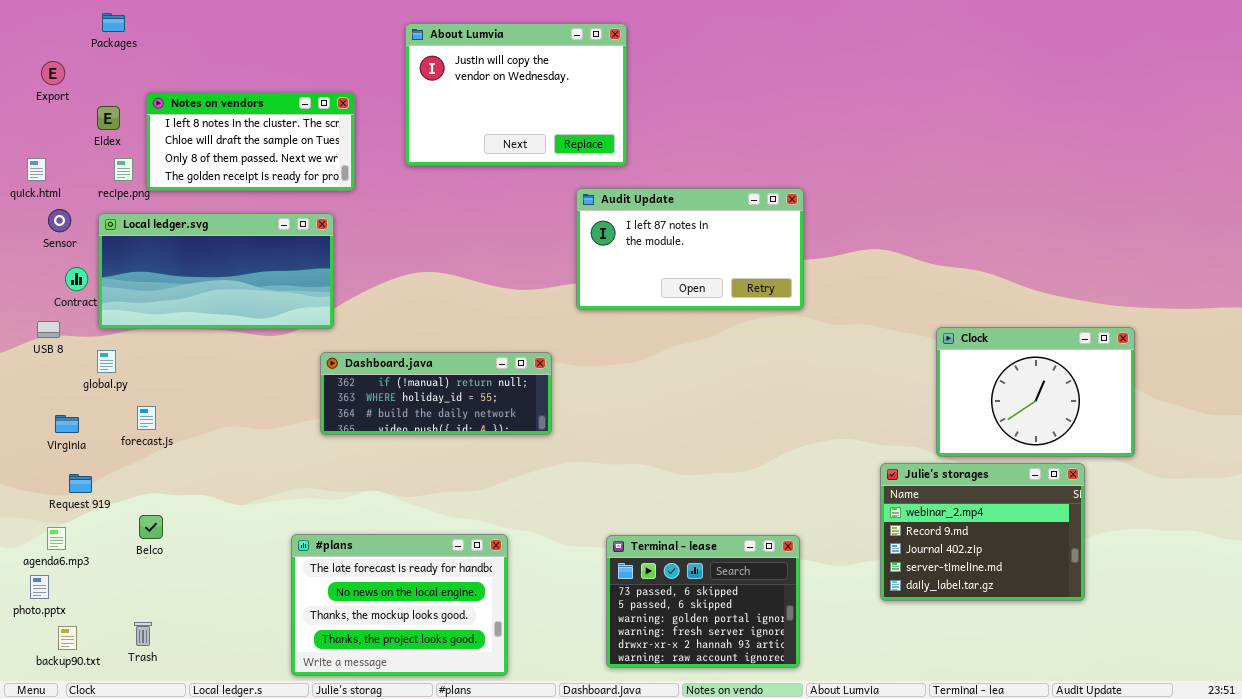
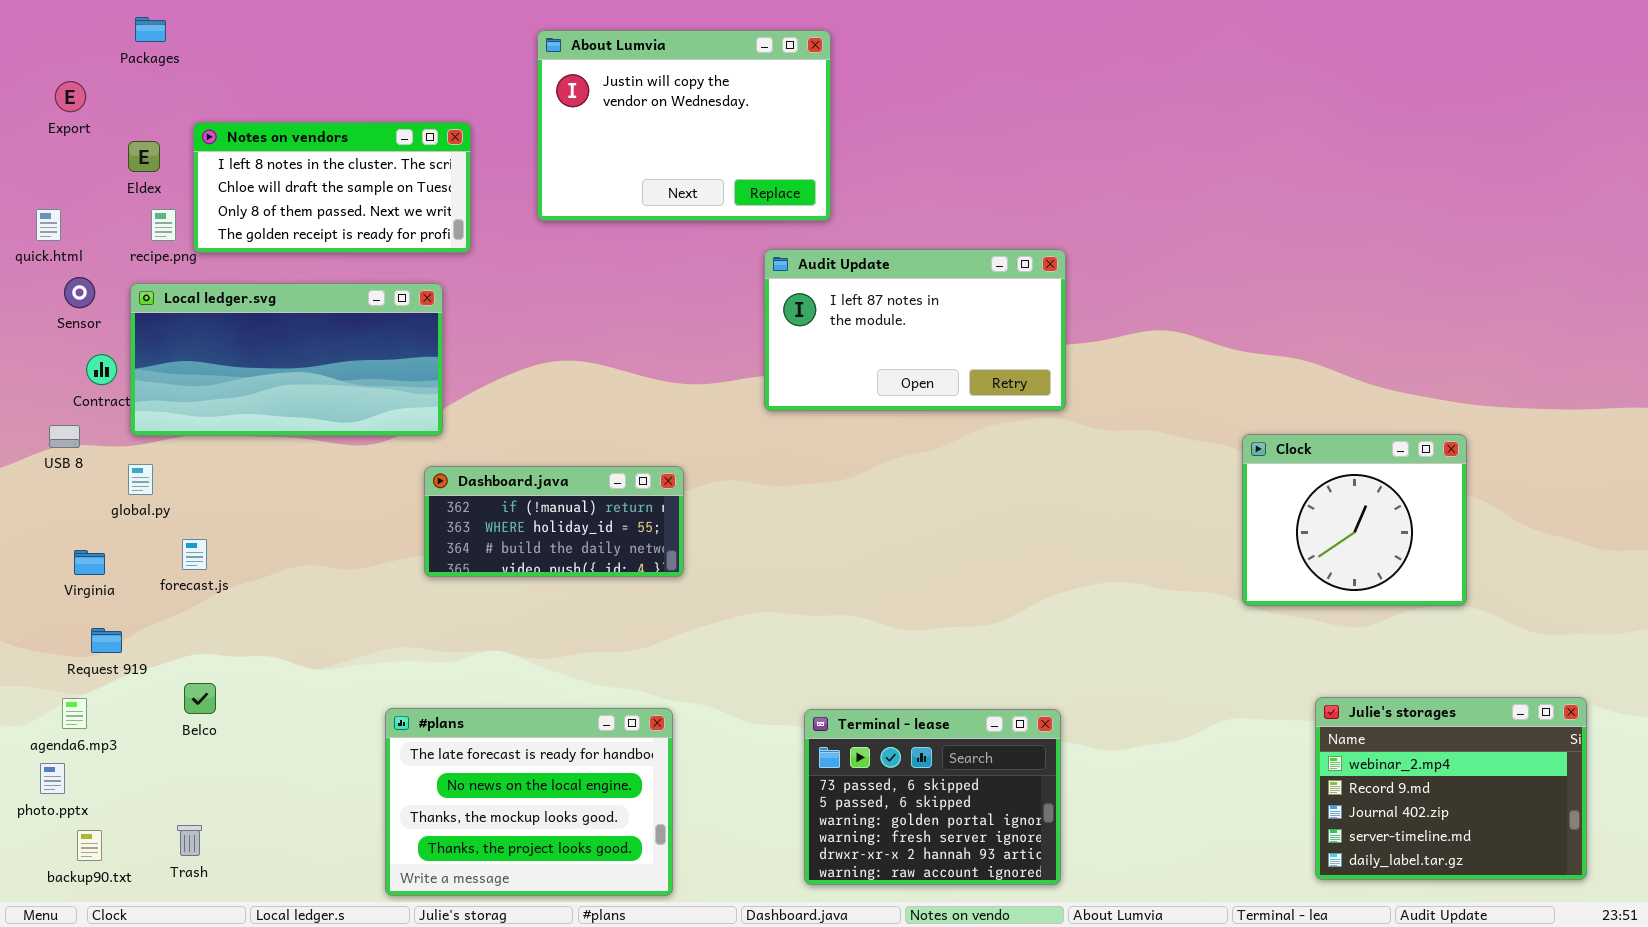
Clock: [936,327,1135,457] -> [1242,434,1467,606], resized
Dashboard.java: [320,352,552,435] -> [424,466,684,577], resized
Julie's storages: [880,463,1085,601] -> [1315,697,1587,880], moved

